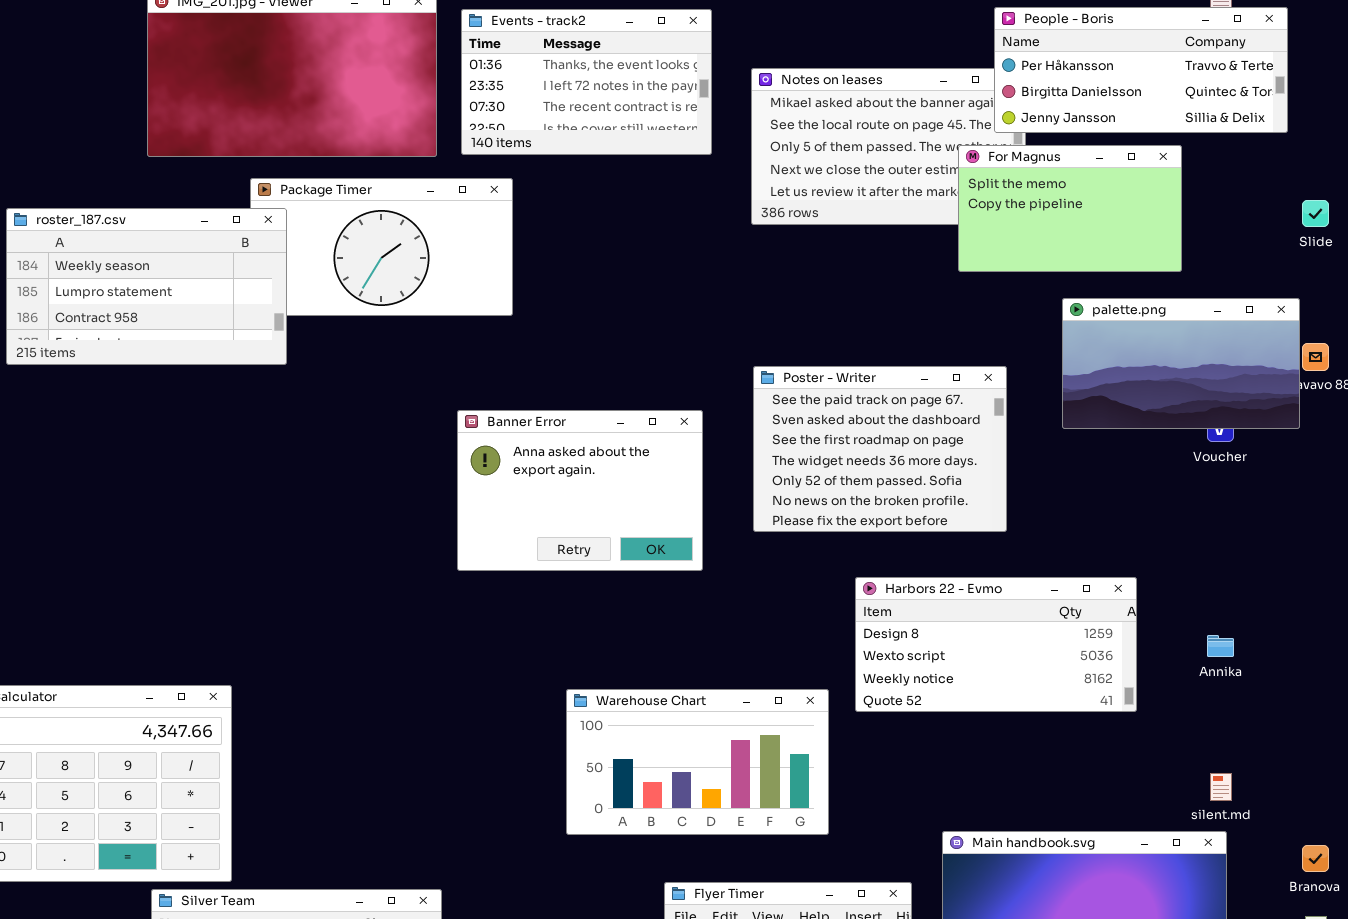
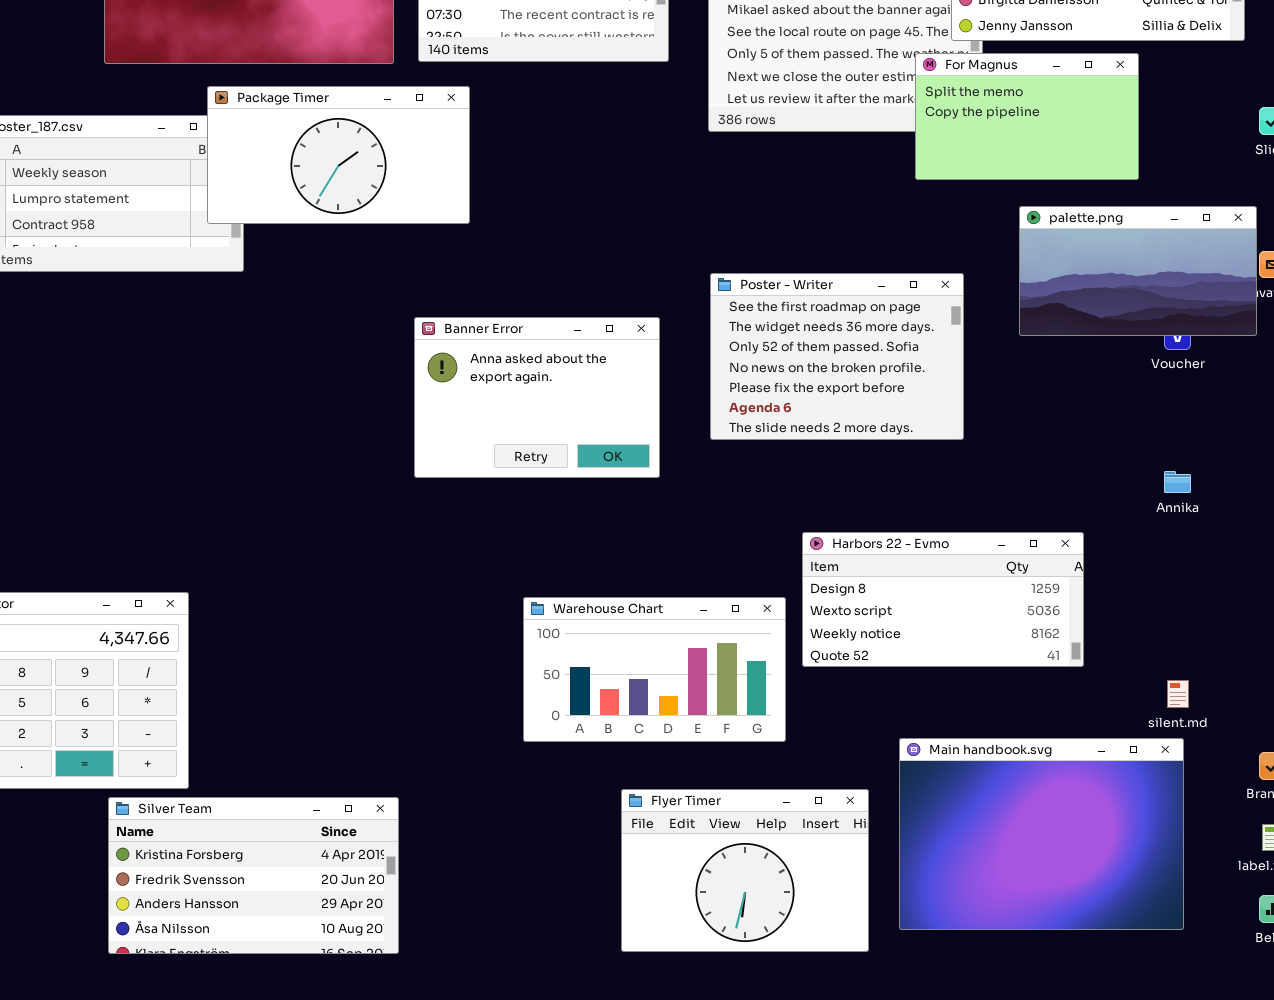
Package Timer: [250,178,513,316] -> [207,86,470,224], raised
Poster - Writer: [753,366,1007,532] -> [710,273,964,440], scrolled down 2 rows
Harbors 22 - Evmo: [855,577,1137,712] -> [802,532,1084,667], moved
Annika: [1207,635,1234,657] -> [1164,471,1191,493], moved

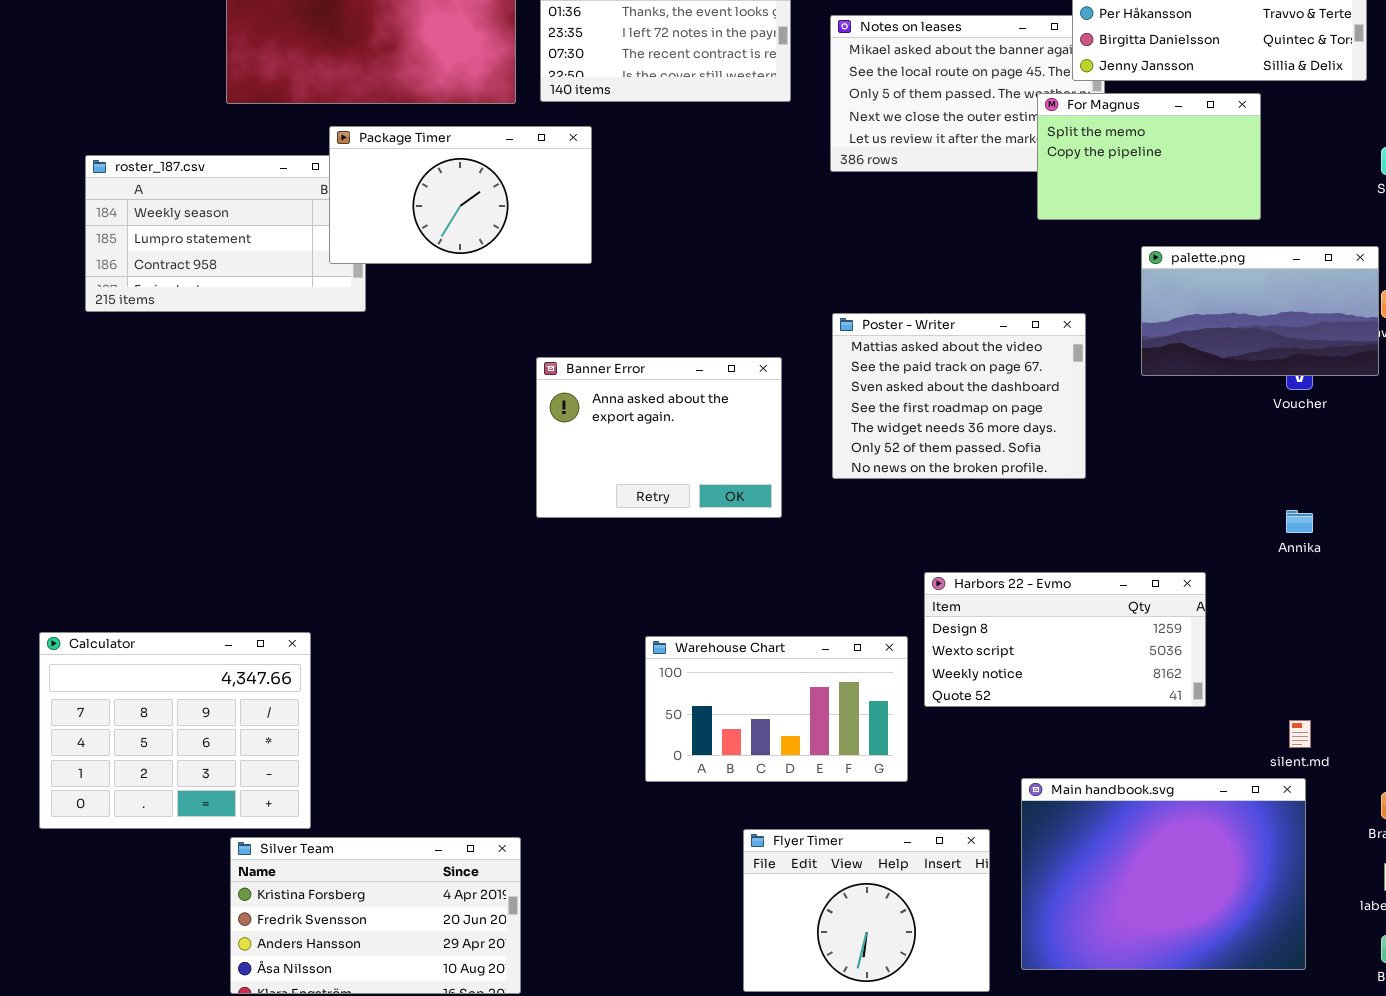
Poster - Writer: [710,273,964,440] -> [832,313,1086,479], scrolled up 3 rows

